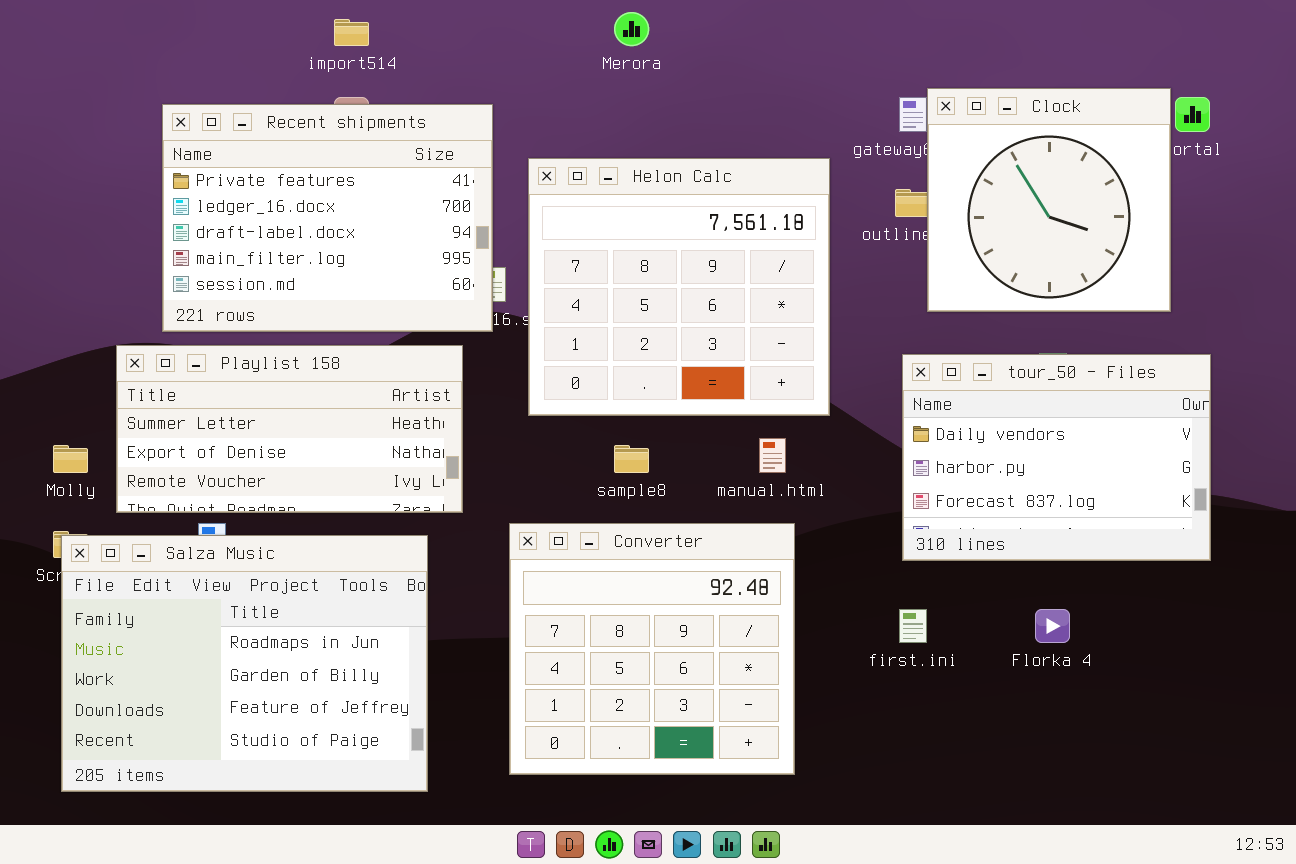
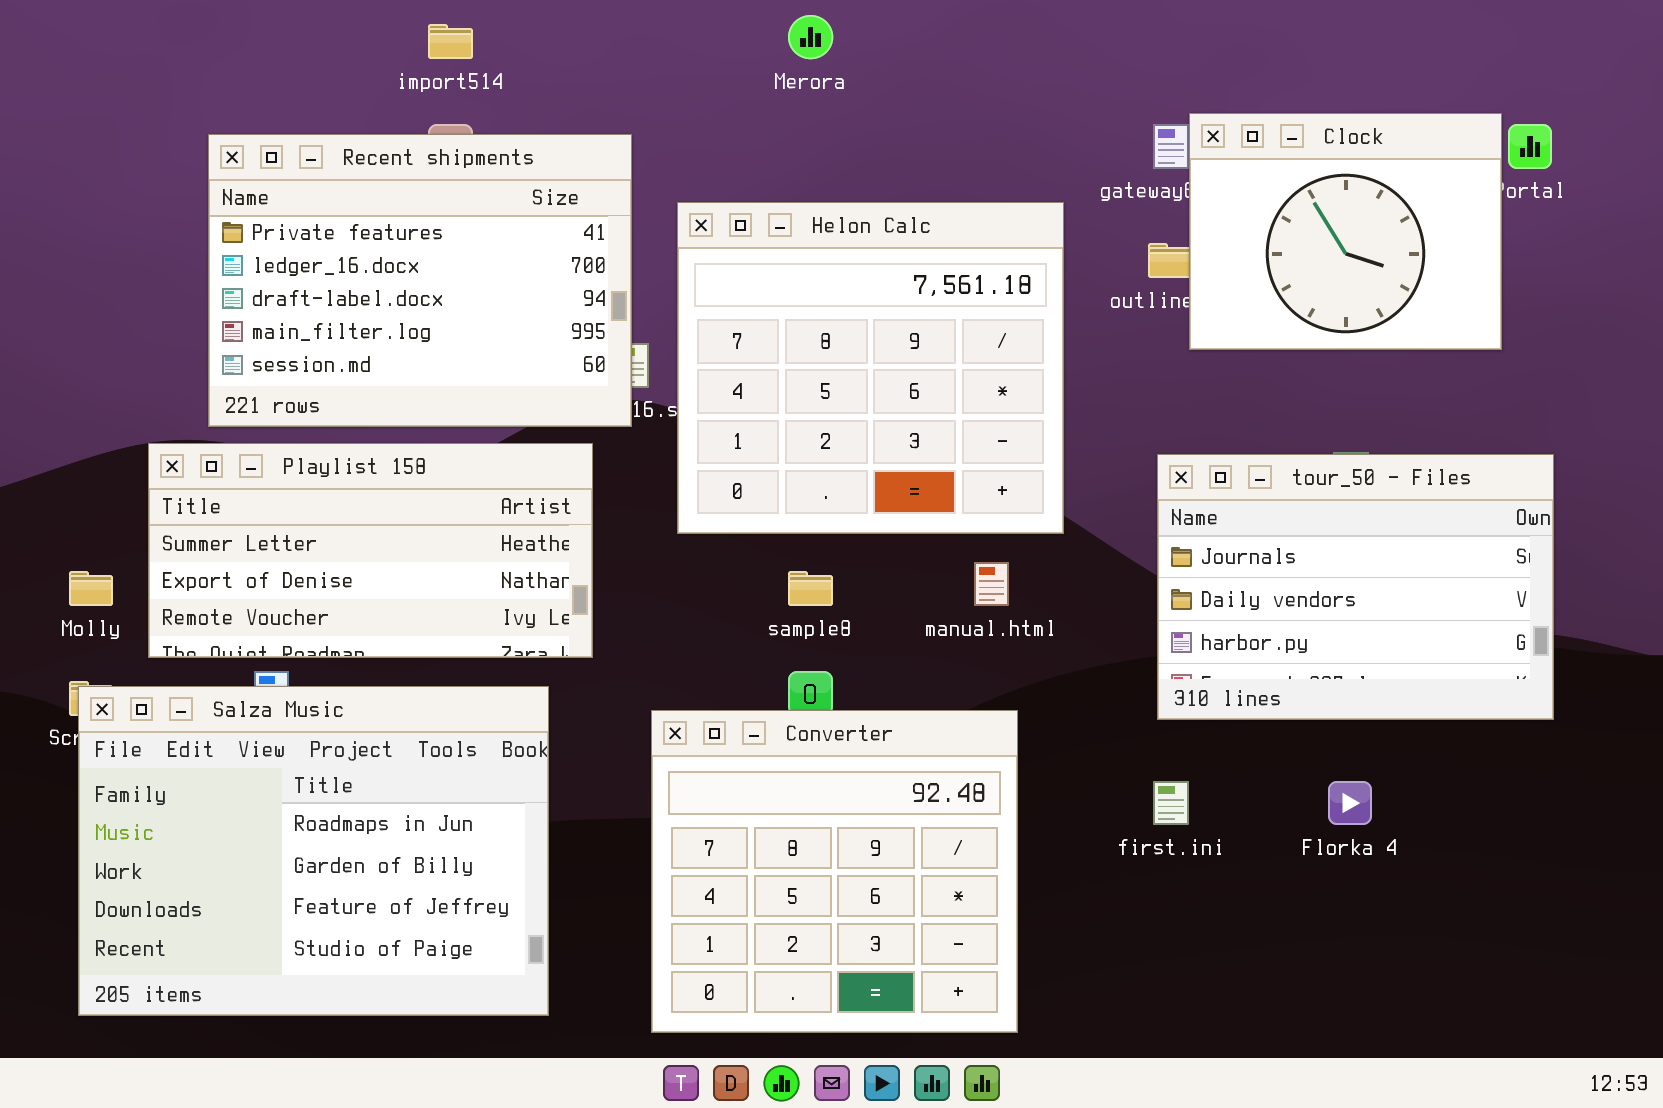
Clock: [927,88,1171,312] -> [1189,113,1502,350], resized
tour_50 - Files: [902,354,1211,561] -> [1157,454,1554,720], scrolled up 1 row
Converter: [509,523,795,775] -> [651,710,1018,1033], moved

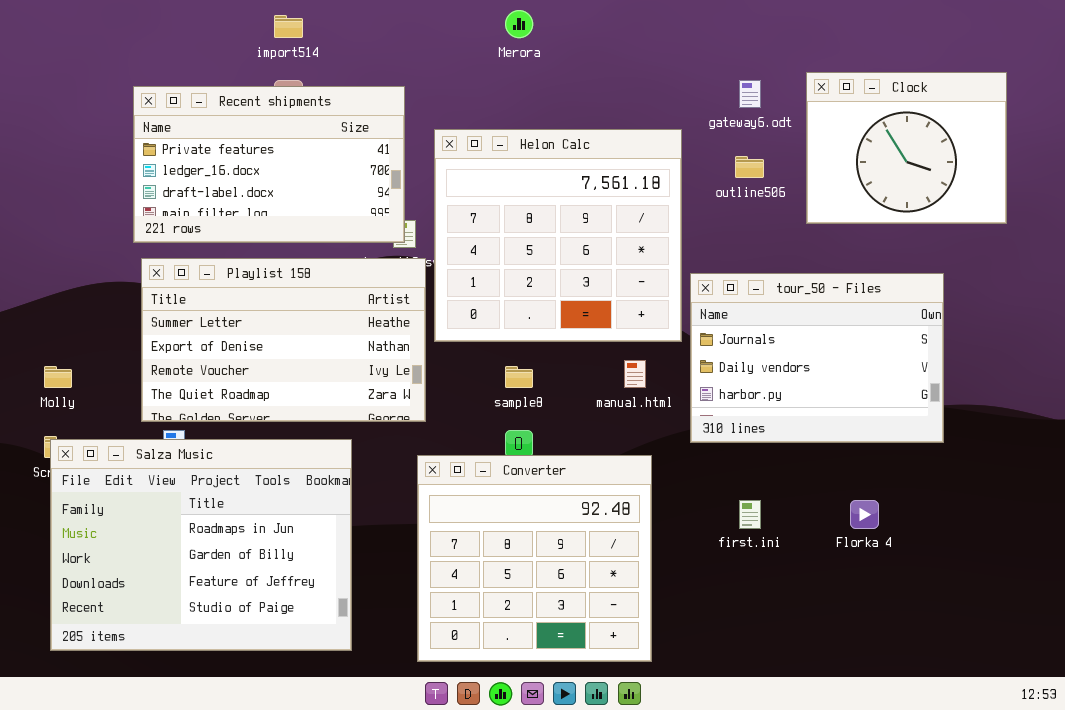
Clock: [1189,113,1502,350] -> [806,72,1007,224], moved
Recent shipments: [208,134,632,427] -> [133,86,405,243], resized
Playlist 158: [148,443,593,658] -> [141,258,426,422], moved, resized
tour_50 - Files: [1157,454,1554,720] -> [690,273,944,443], moved

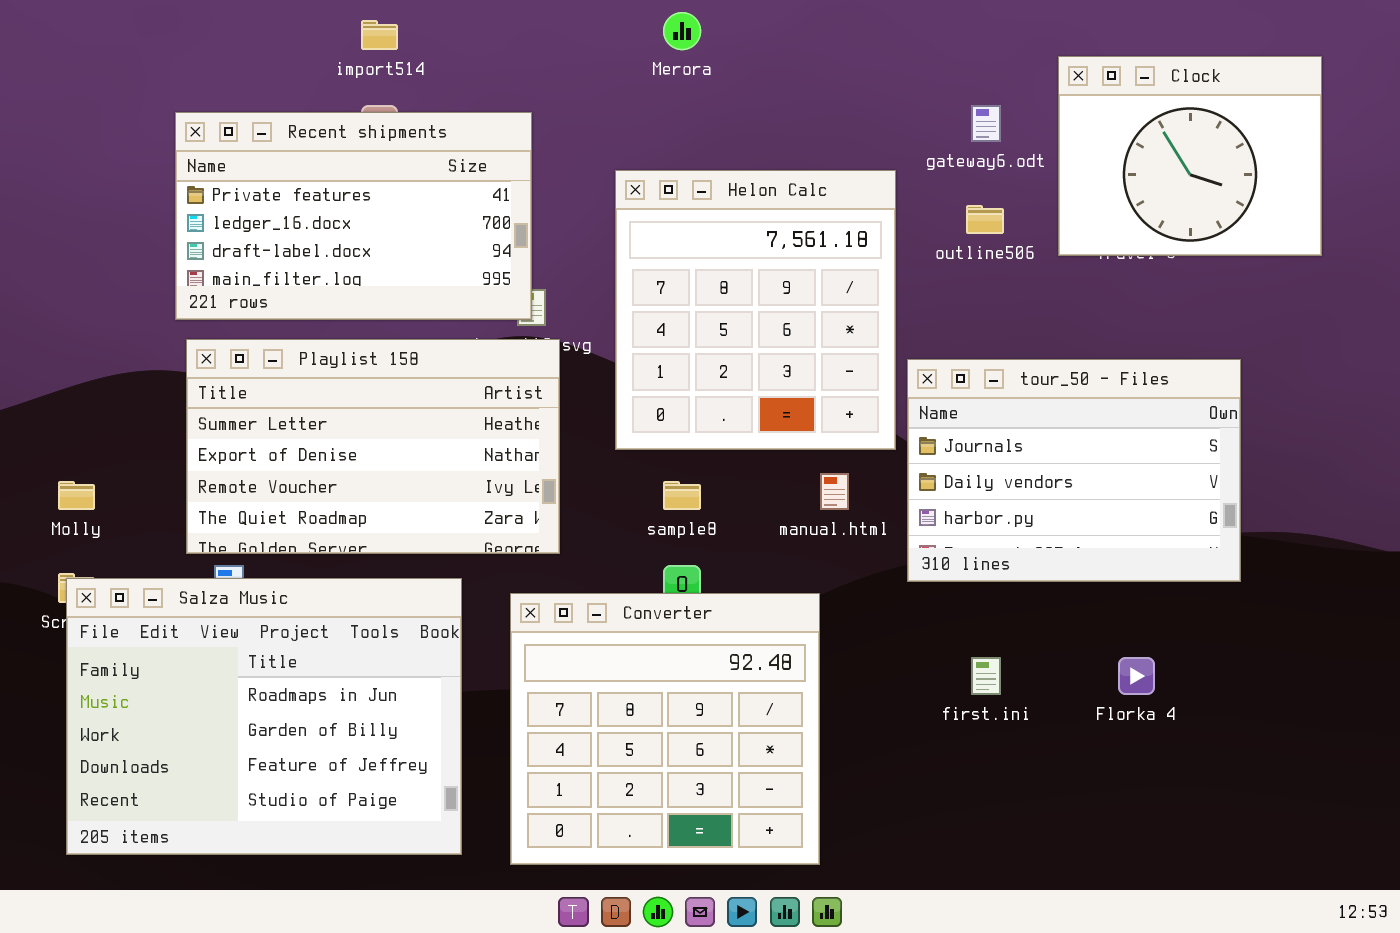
Clock: [806,72,1007,224] -> [1058,56,1322,256], moved
Helon Calc: [434,129,682,342] -> [615,170,896,450], resized
Converter: [417,455,652,662] -> [510,593,820,865], moved

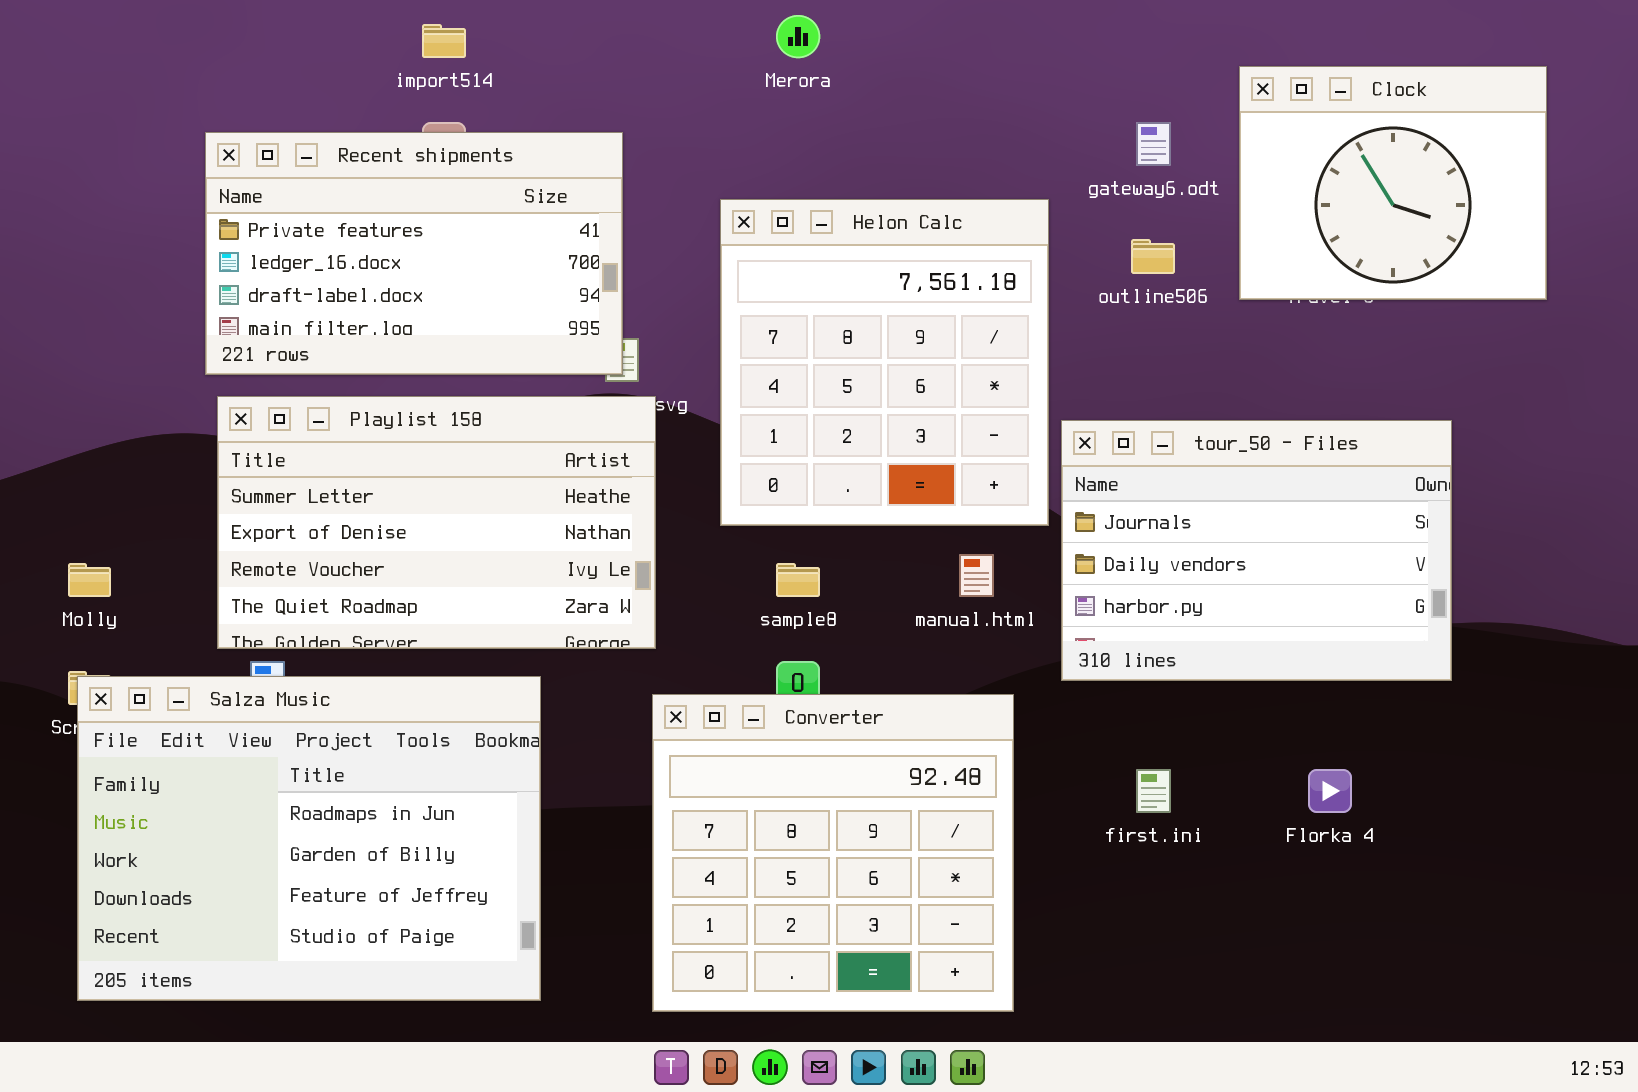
Converter: [510,593,820,865] -> [652,694,1014,1012], moved

